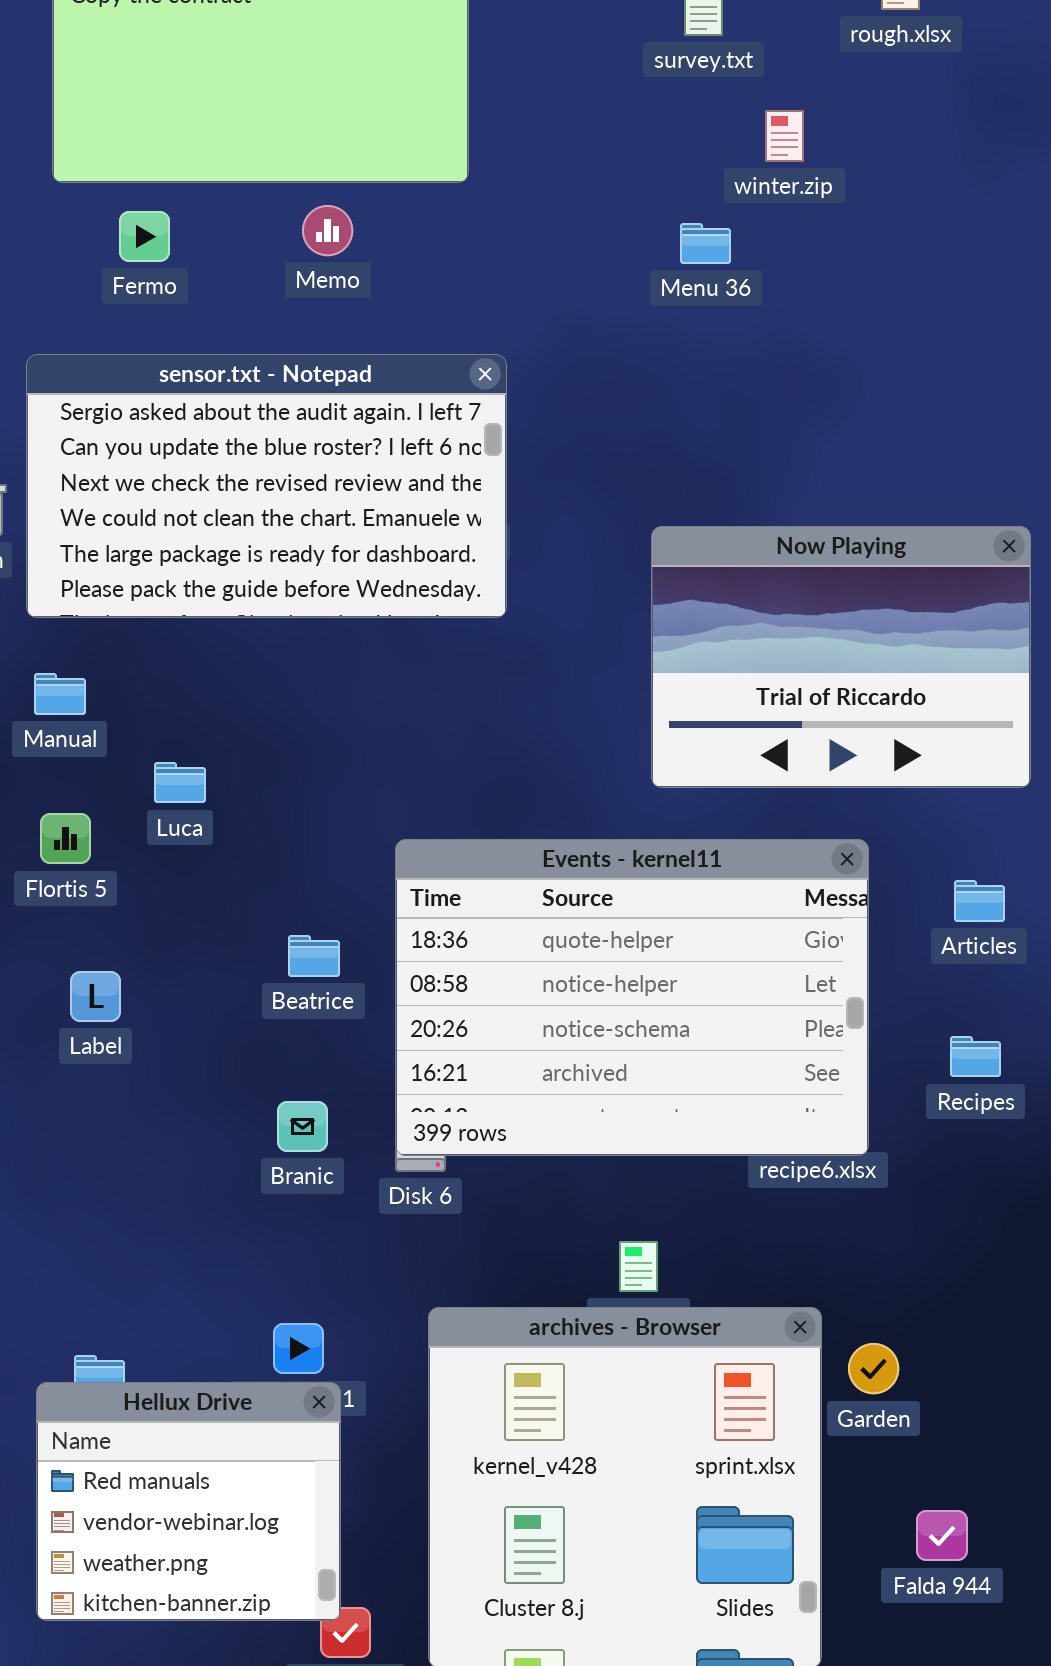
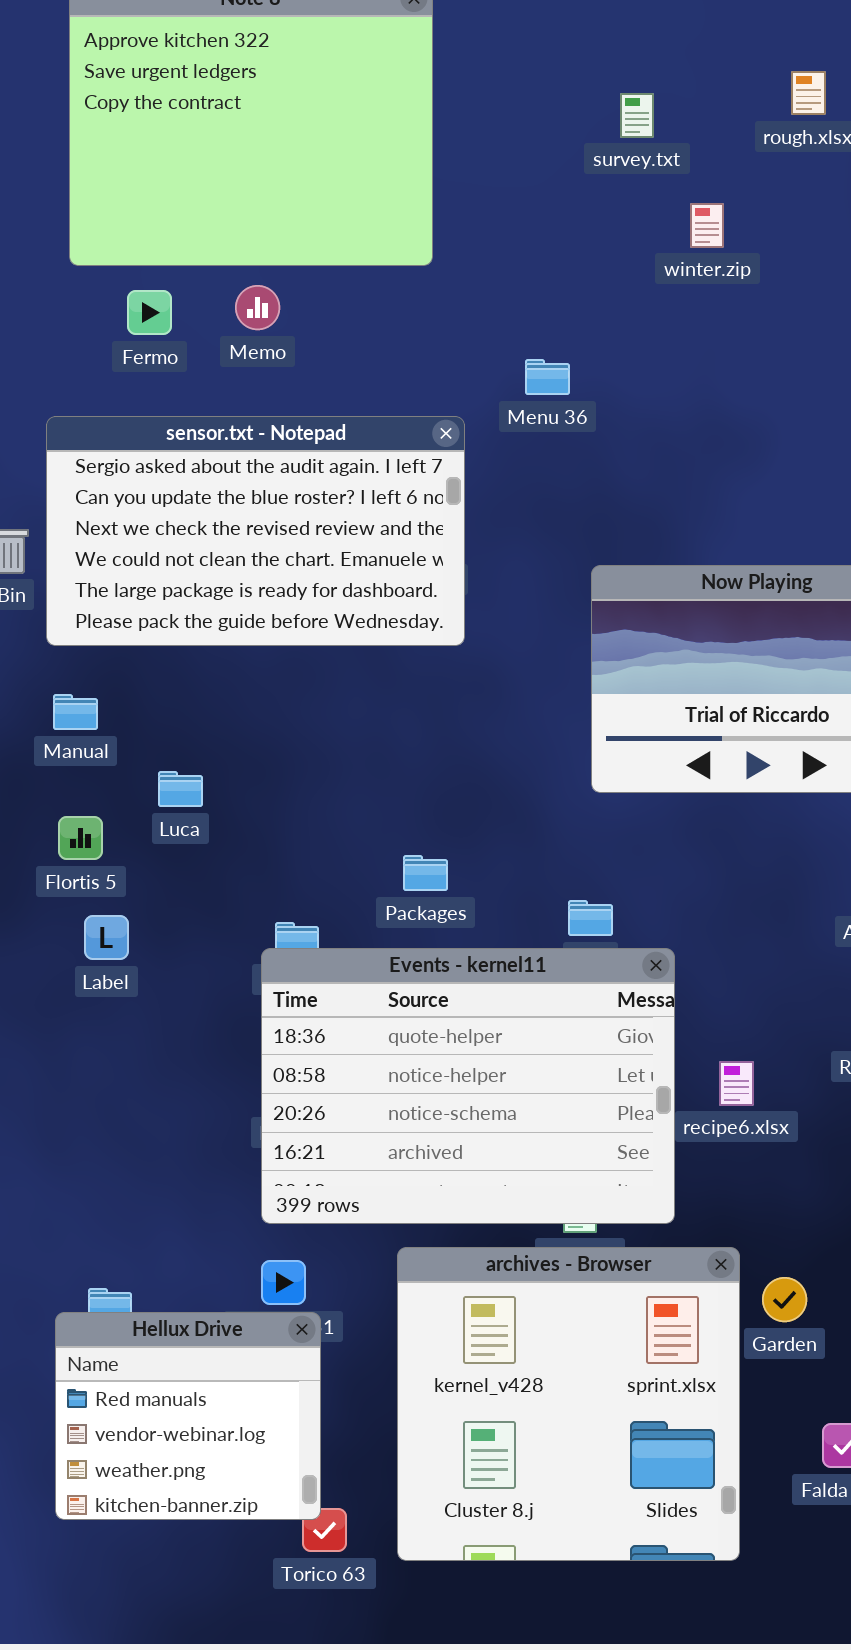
Memo: [302,205,353,256] -> [235,285,280,330], moved
Menu 36: [680,223,731,264] -> [525,359,570,395], moved
Events - kernel11: [395,839,869,1156] -> [261,948,675,1224], moved
Label: [70,971,121,1022] -> [84,915,129,960], moved

